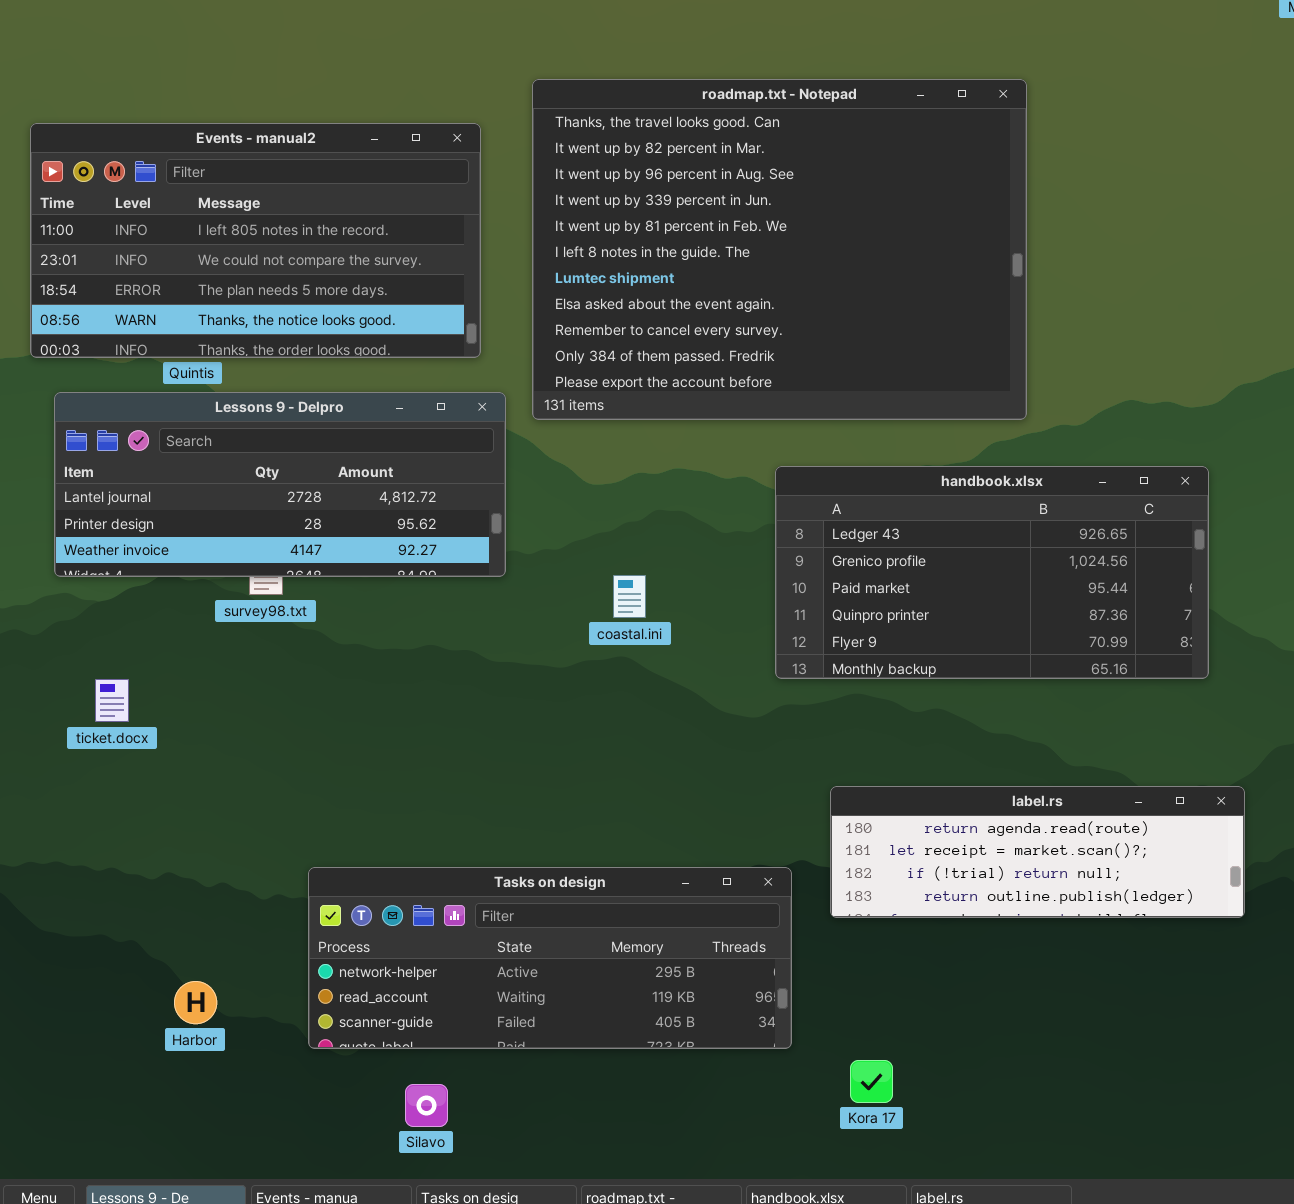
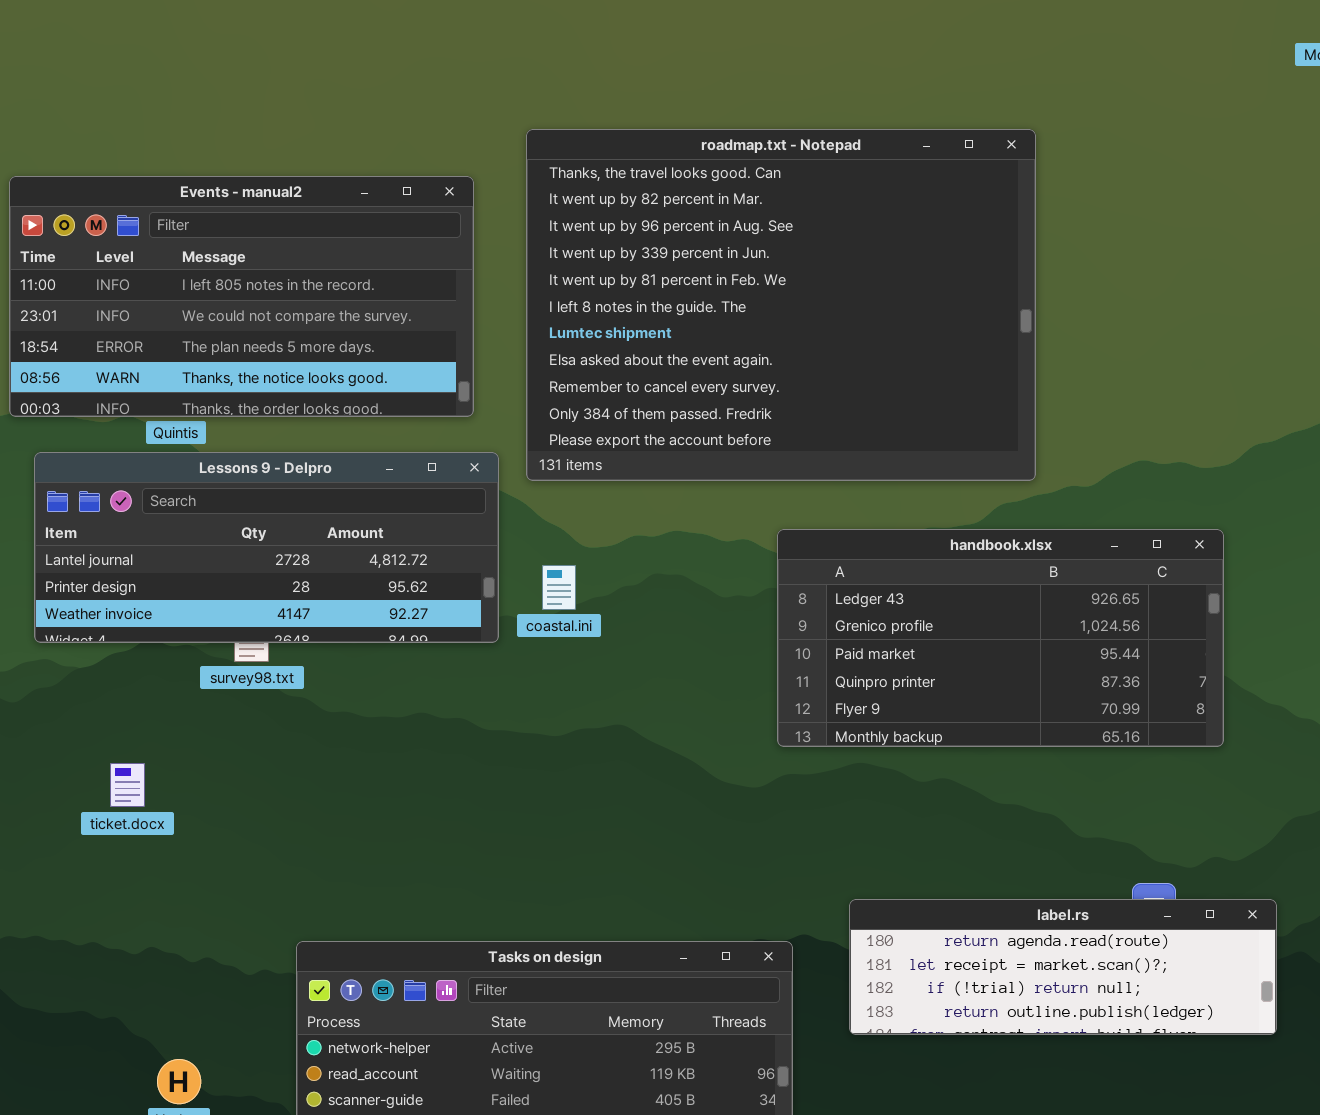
coastal.ini: [613,575,646,618] -> [542,565,576,610], moved
ticket.docx: [95,679,129,722] -> [110,763,145,807], moved
label.rs: [830,786,1245,918] -> [849,899,1277,1035], moved

